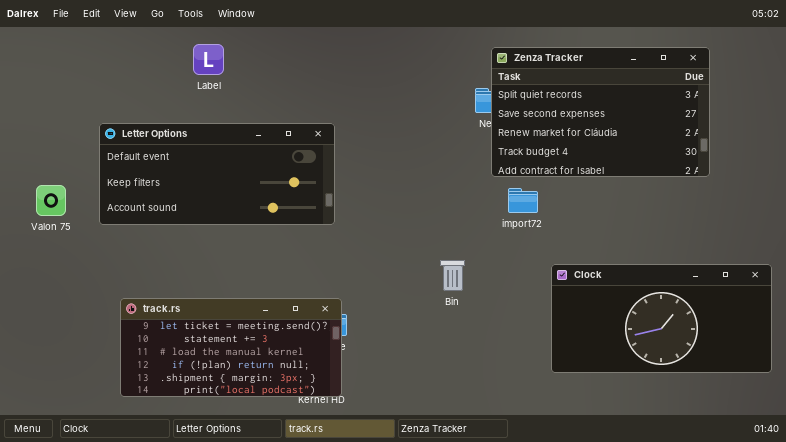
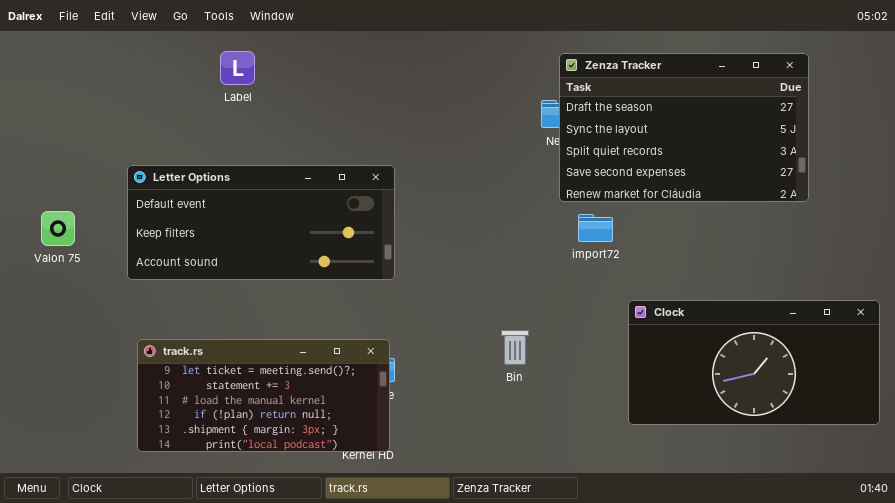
Zenza Tracker: [491,47,710,177] -> [559,53,809,202], scrolled up 2 rows
Letter Options: [99,123,335,225] -> [127,165,395,280], moved
Bin: [440,260,465,291] -> [501,330,529,365], moved

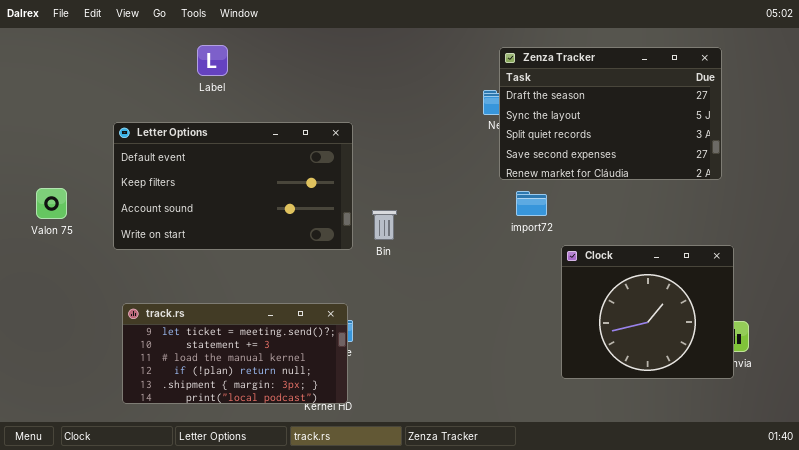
Letter Options: [127,165,395,280] -> [113,122,353,250], resized
Clock: [628,300,880,425] -> [561,245,734,379], resized
Bin: [501,330,529,365] -> [372,210,397,240], moved

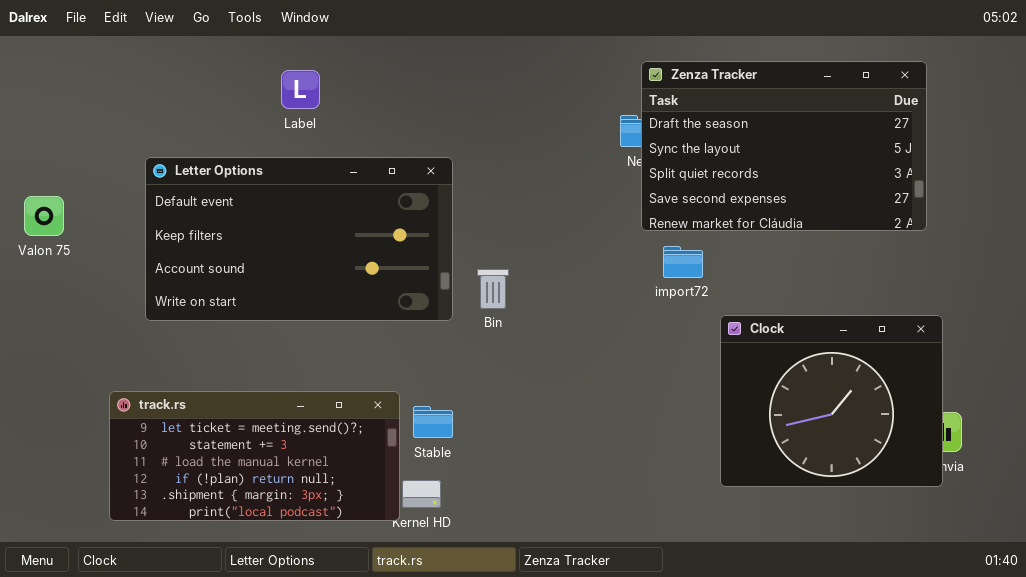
Label: [197,45,228,76] -> [281,70,320,109], moved
Valon 75: [36,188,67,219] -> [24,196,64,236], moved
track.rs: [122,303,348,404] -> [109,391,400,521], moved

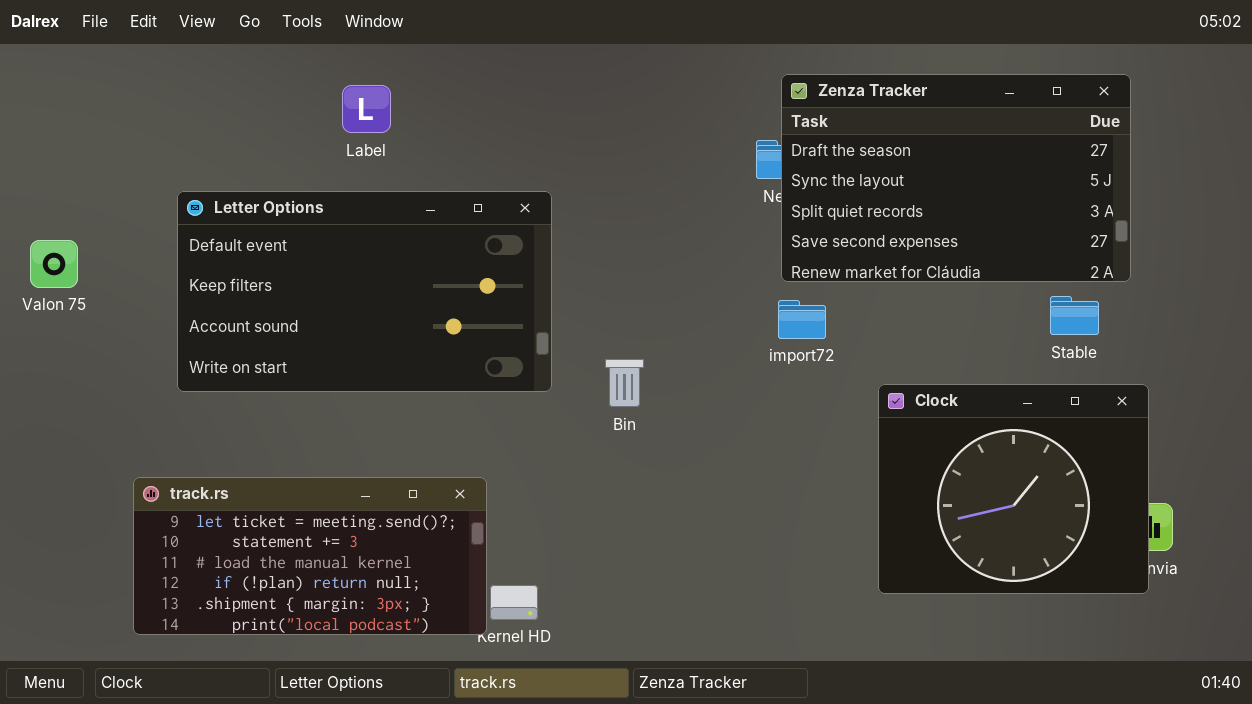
import72: [663,246,703,278] -> [778,300,826,339], moved
Bin: [477,269,509,309] -> [605,359,644,407], moved
Stable: [413,406,453,438] -> [1050,296,1099,335], moved

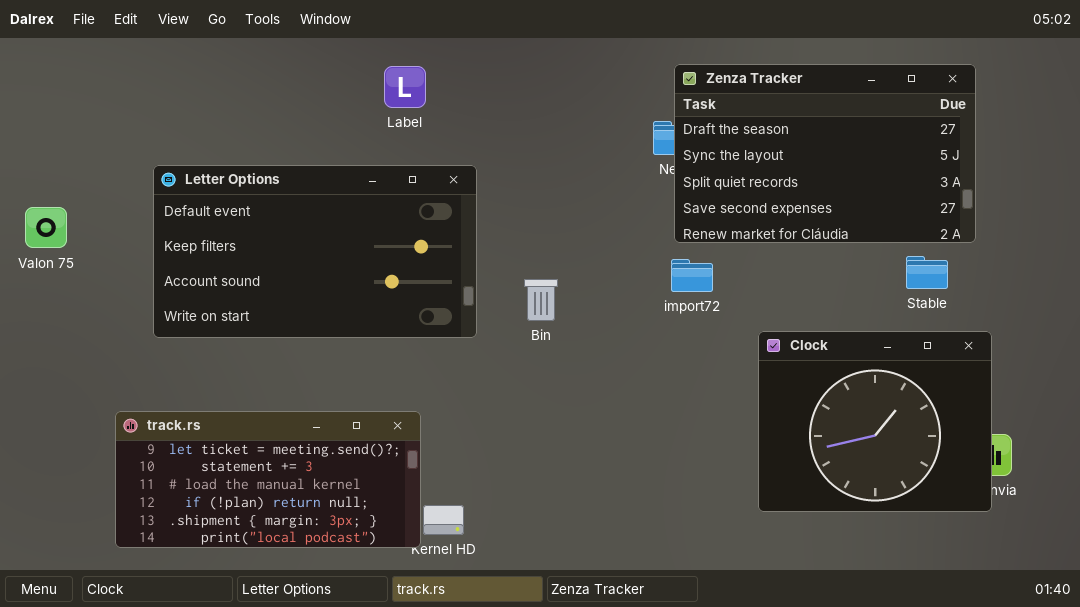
Label: [342,85,391,133] -> [384,66,426,108], moved
Bin: [605,359,644,407] -> [524,279,558,321], moved

